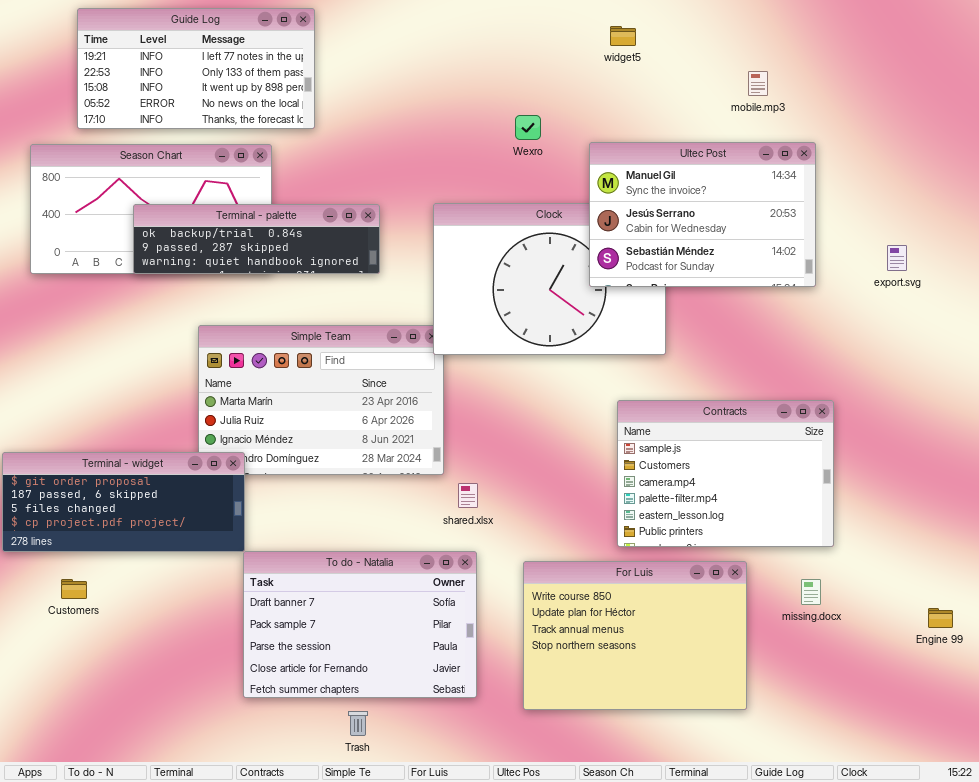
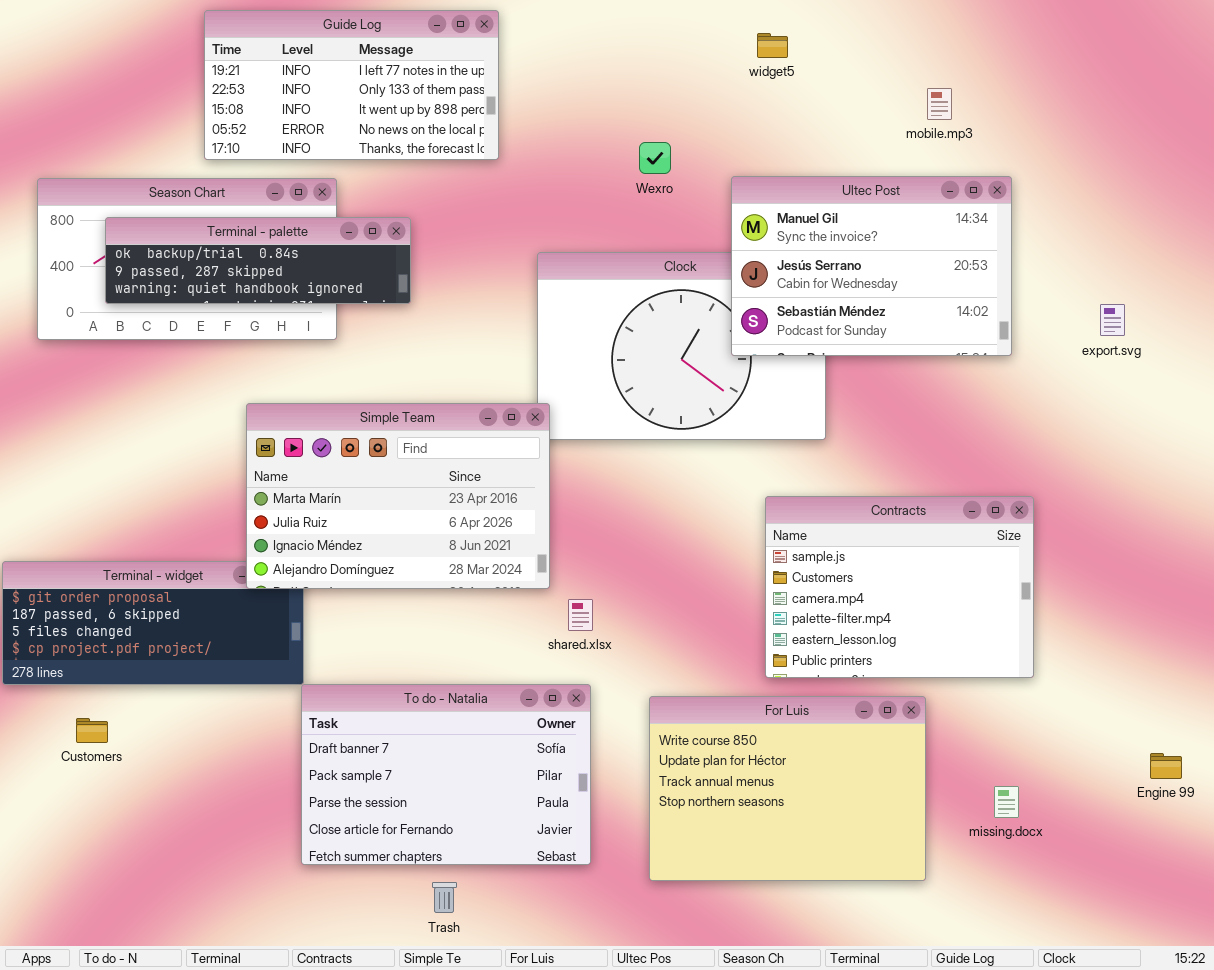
Guide Log: [77,8,315,129] -> [204,10,499,160], moved
Terminal - palette: [133,204,380,274] -> [105,217,411,304], moved
Simple Team: [198,325,444,475] -> [246,403,550,589], raised
missing.docx: [801,579,821,605] -> [994,786,1019,818], moved

